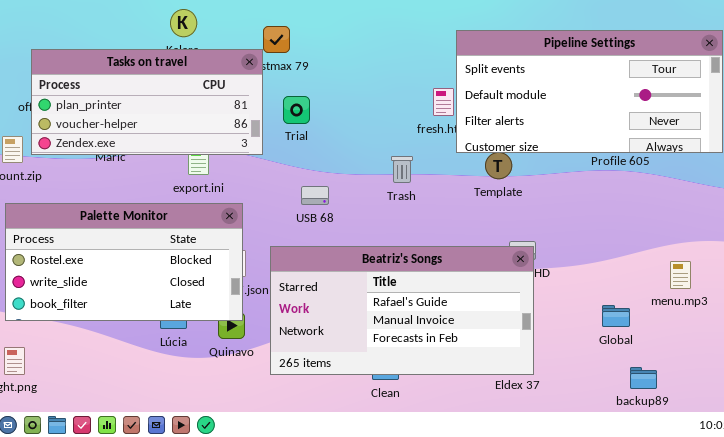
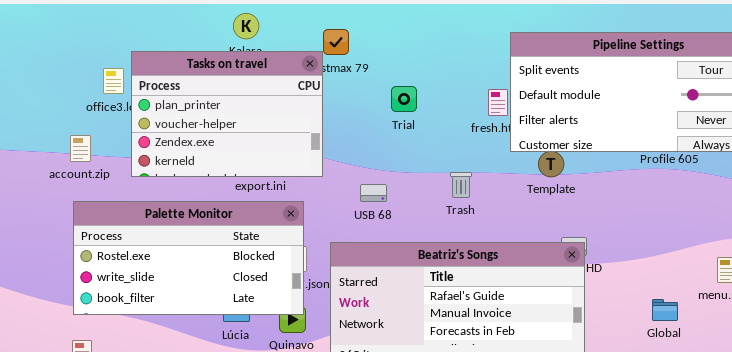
Tasks on travel: [31,49,263,155] -> [131,51,323,177], resized
Trial: [283,96,310,124] -> [391,86,417,112], moved
Trash: [391,156,413,183] -> [450,172,472,198], moved

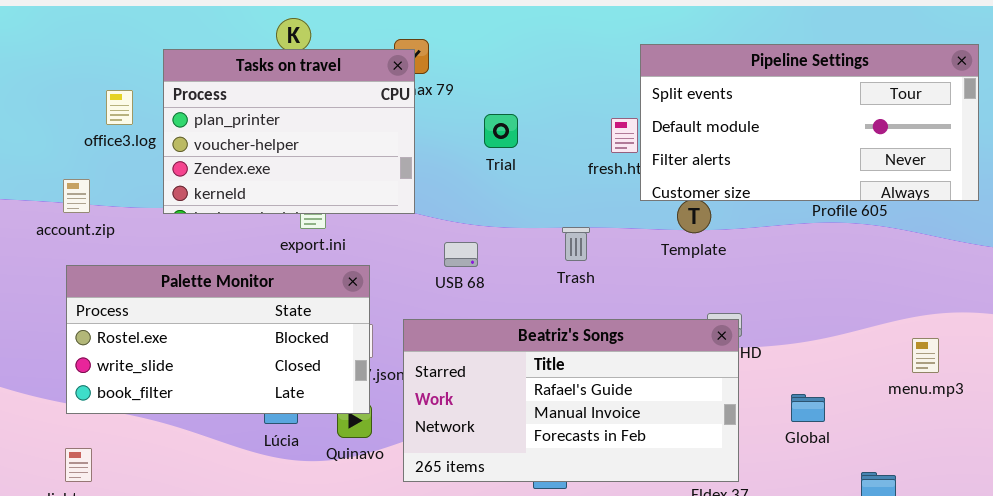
Tasks on travel: [131,51,323,177] -> [163,49,415,214], moved
Global: [652,299,678,321] -> [791,394,825,422], moved

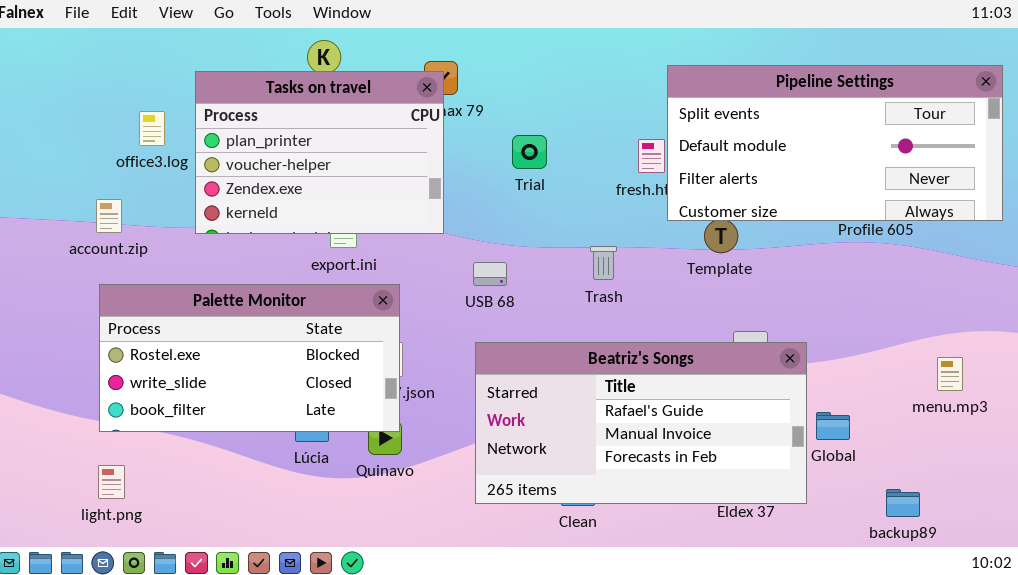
Beatriz's Songs: [403,319,739,482] -> [475,342,807,504], moved

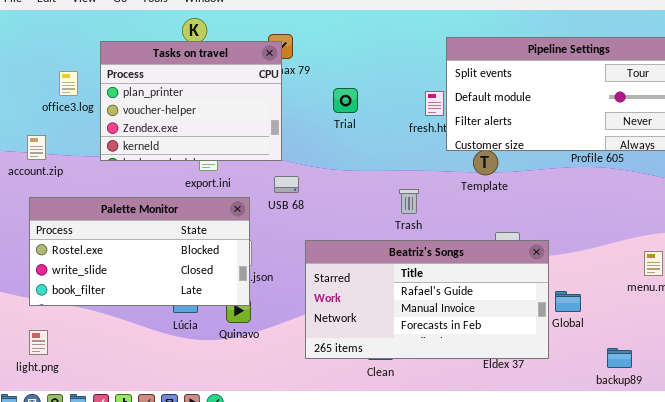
Trash: [590,246,617,280] -> [399,189,419,214], moved
USB 68: [473,262,507,286] -> [274,176,299,193], moved

